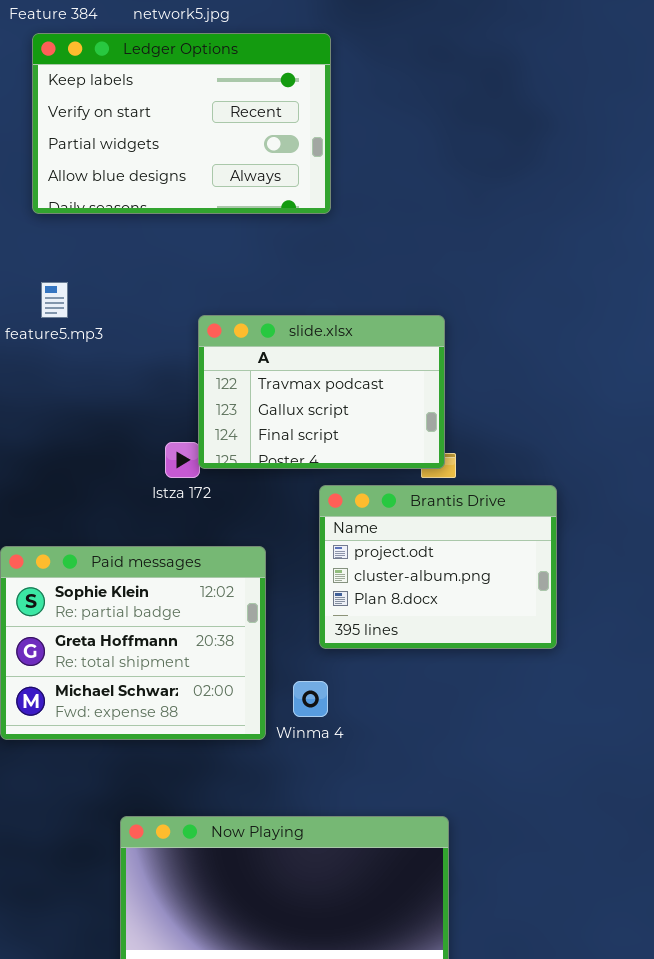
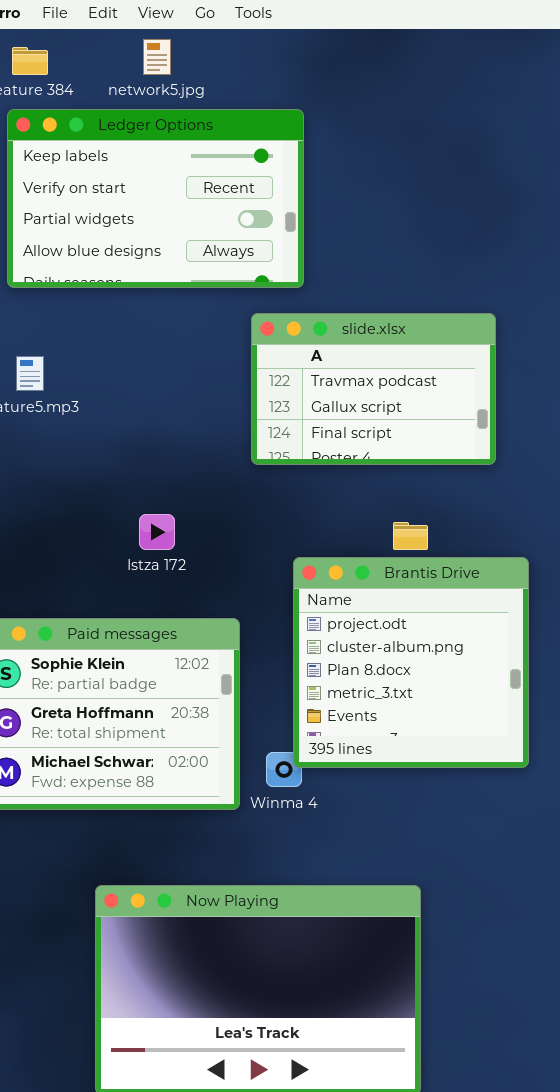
slide.xlsx: [198,315,445,469] -> [251,313,496,465], moved
Brantis Drive: [319,485,557,649] -> [293,557,529,768], resized

